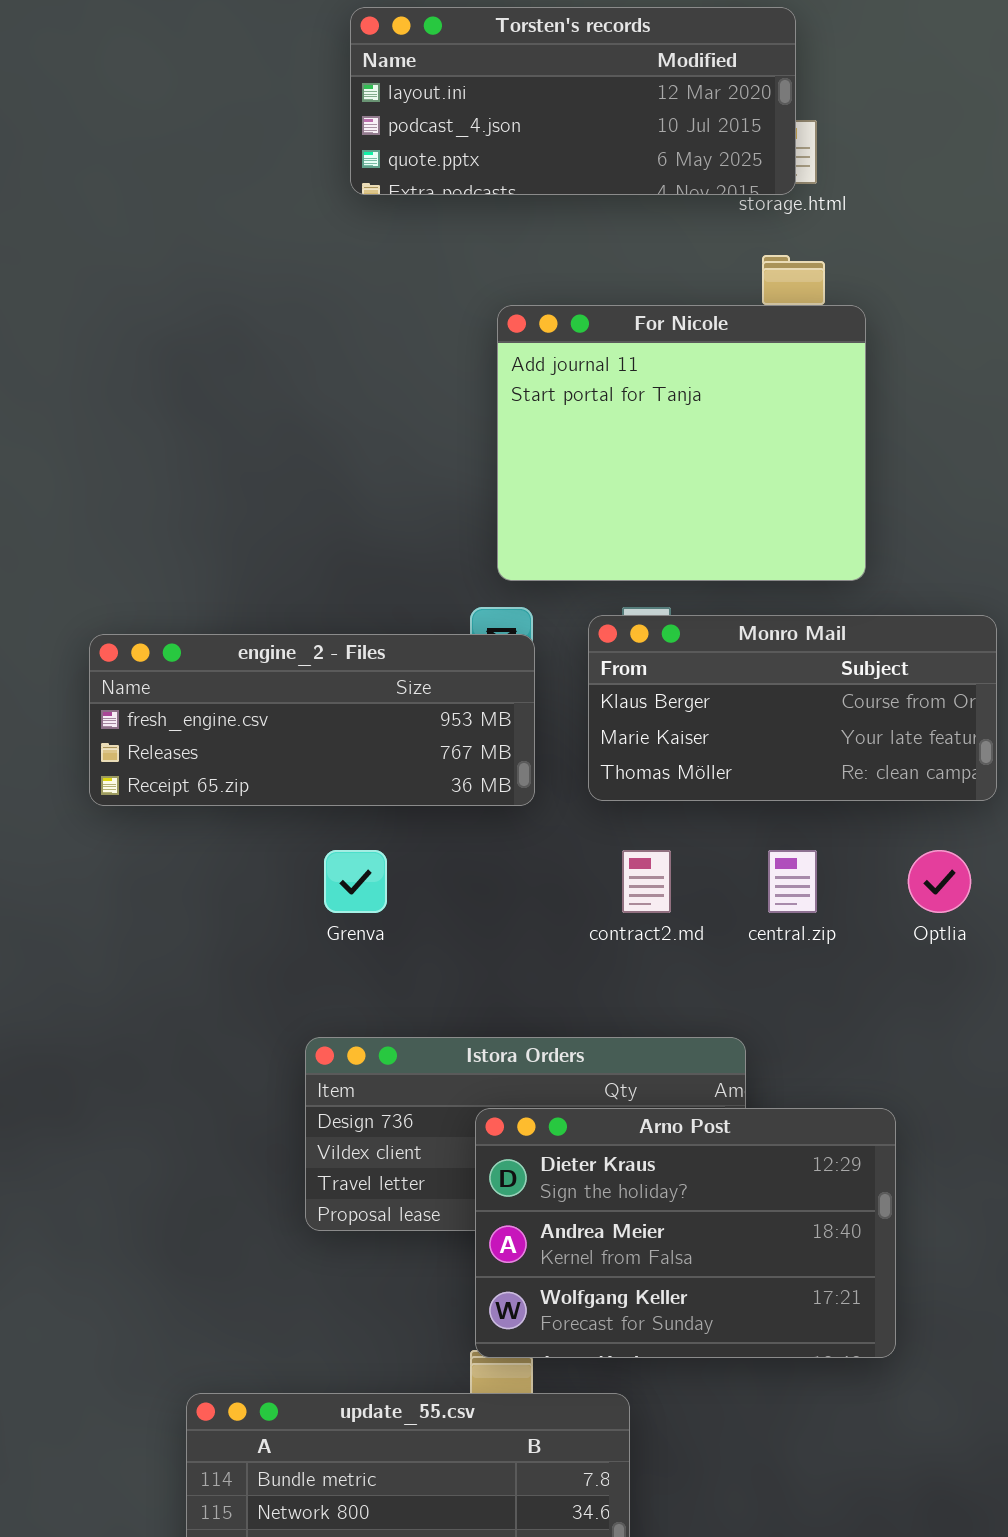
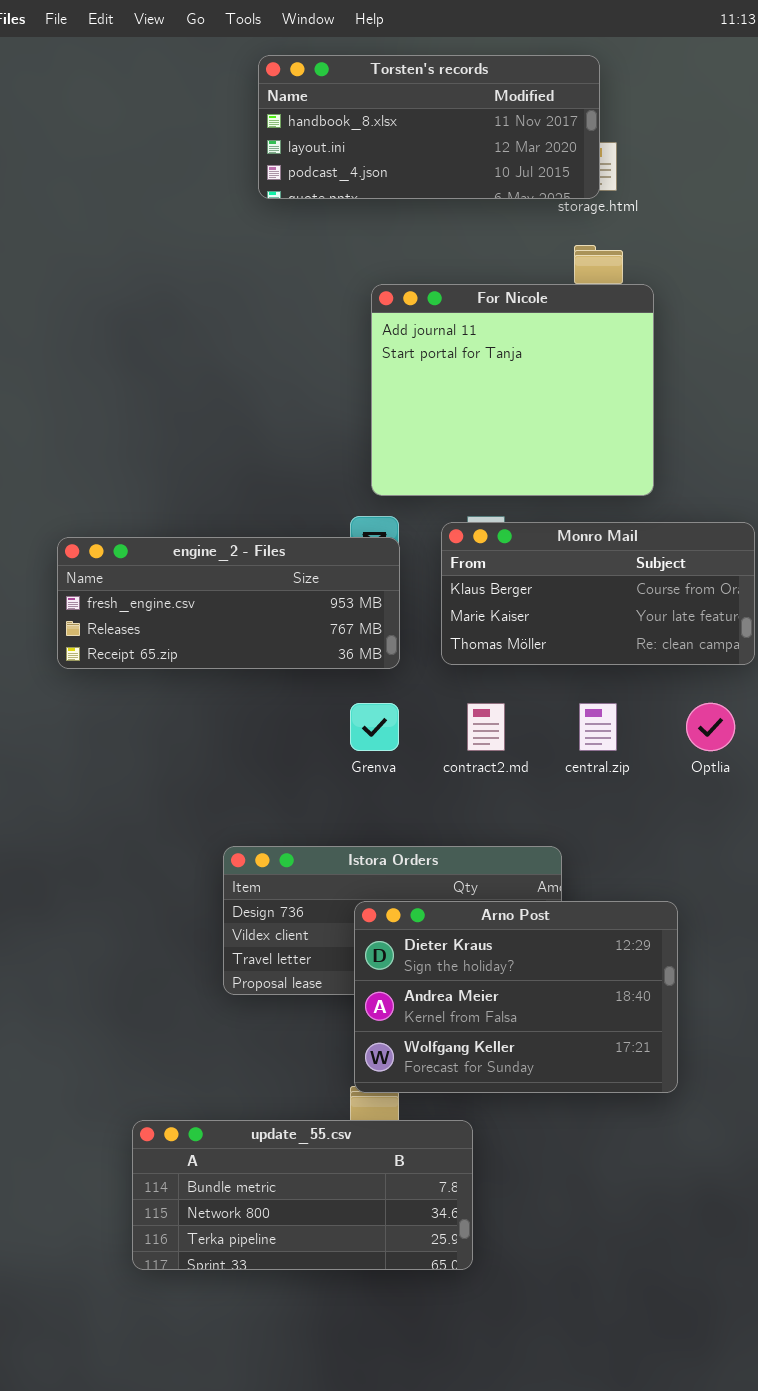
Torsten's records: [350,7,796,195] -> [258,55,600,199], scrolled up 1 row
Grenva: [324,850,387,913] -> [350,703,399,751], moved

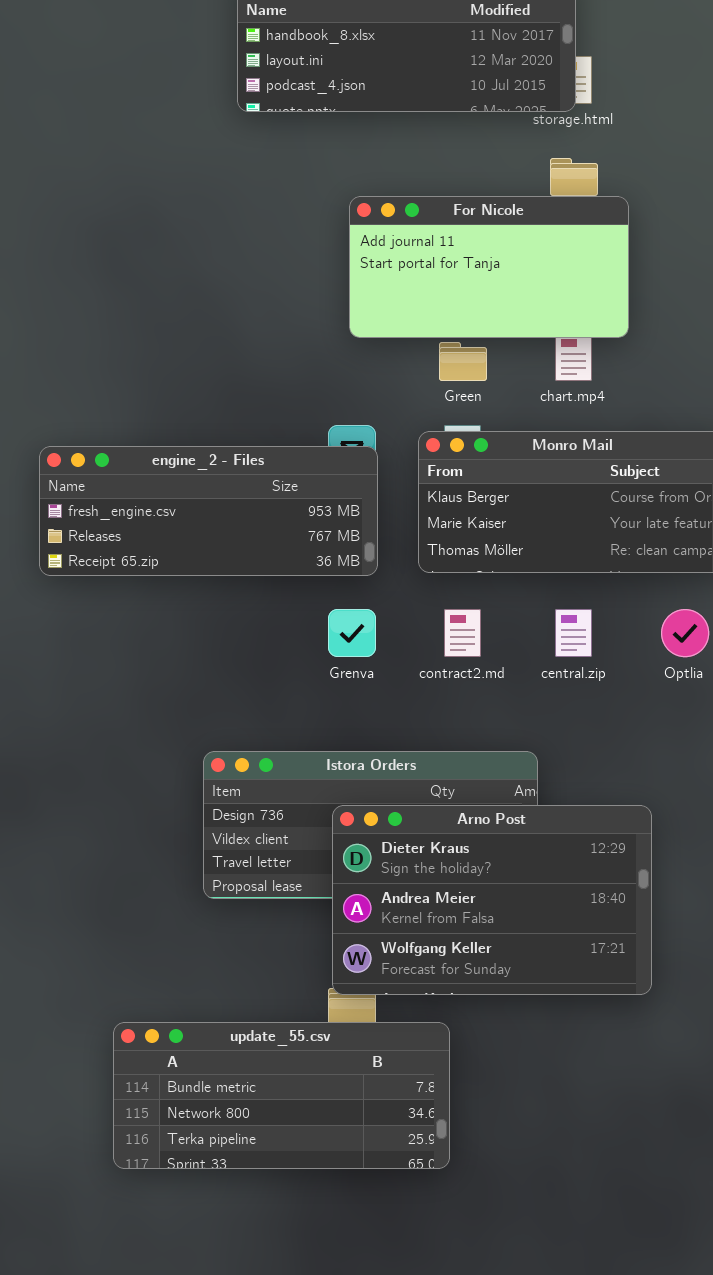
For Nicole: [371,284,654,496] -> [349,196,629,338], resized

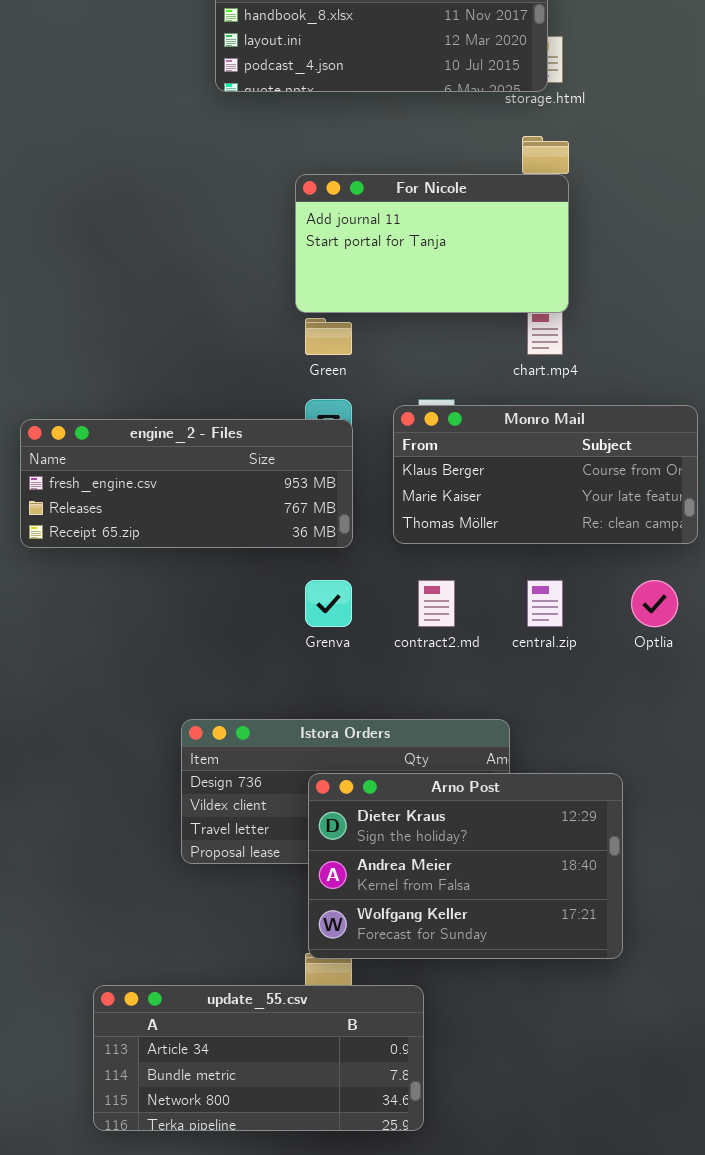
For Nicole: [349,196,629,338] -> [295,174,569,313], moved
Green: [439,342,487,381] -> [305,318,352,355], moved
update_55.csv: [113,1022,450,1169] -> [93,985,424,1131], scrolled up 1 row

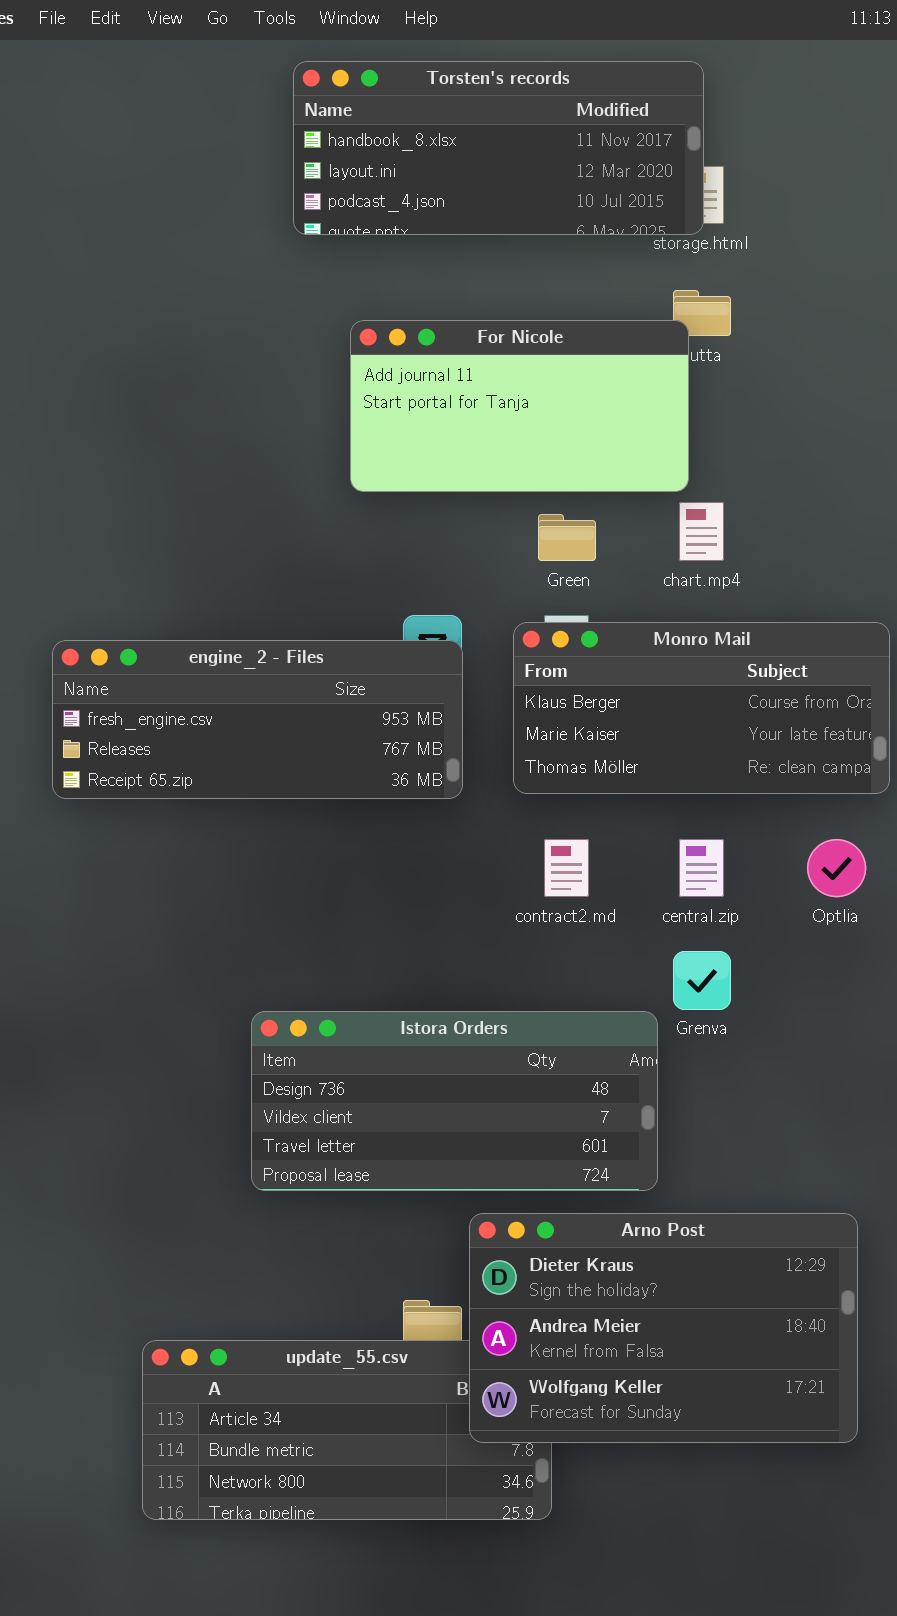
For Nicole: [295,174,569,313] -> [350,320,689,492], moved
Green: [305,318,352,355] -> [538,514,596,561], moved
Grenva: [305,580,352,627] -> [673,951,731,1010], moved
Arno Post: [308,773,623,959] -> [469,1213,858,1443], moved

